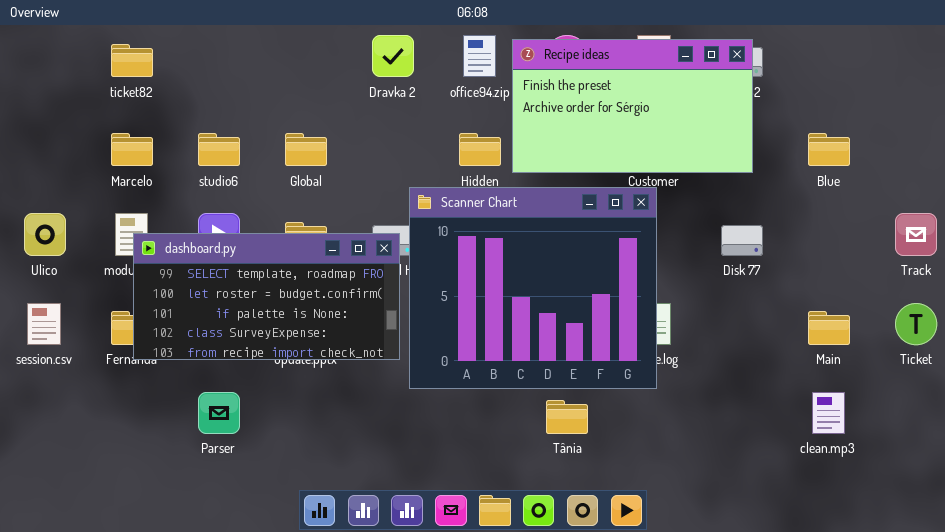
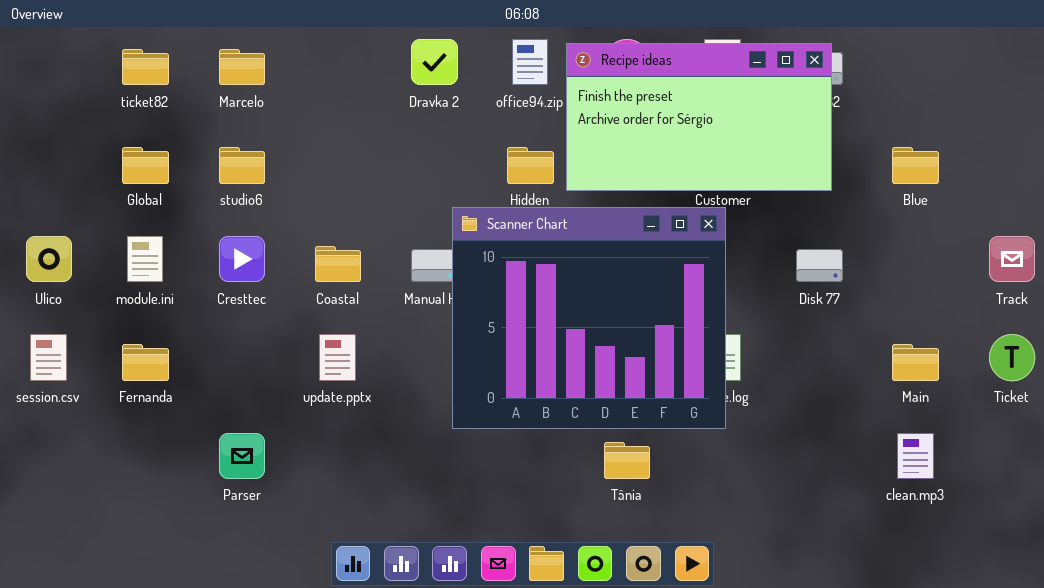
Marcelo: [111,133,153,166] -> [219,49,265,85], moved
Global: [285,133,327,166] -> [122,147,169,184], moved
dashboard.py: [133,233,400,360] -> none, closed

